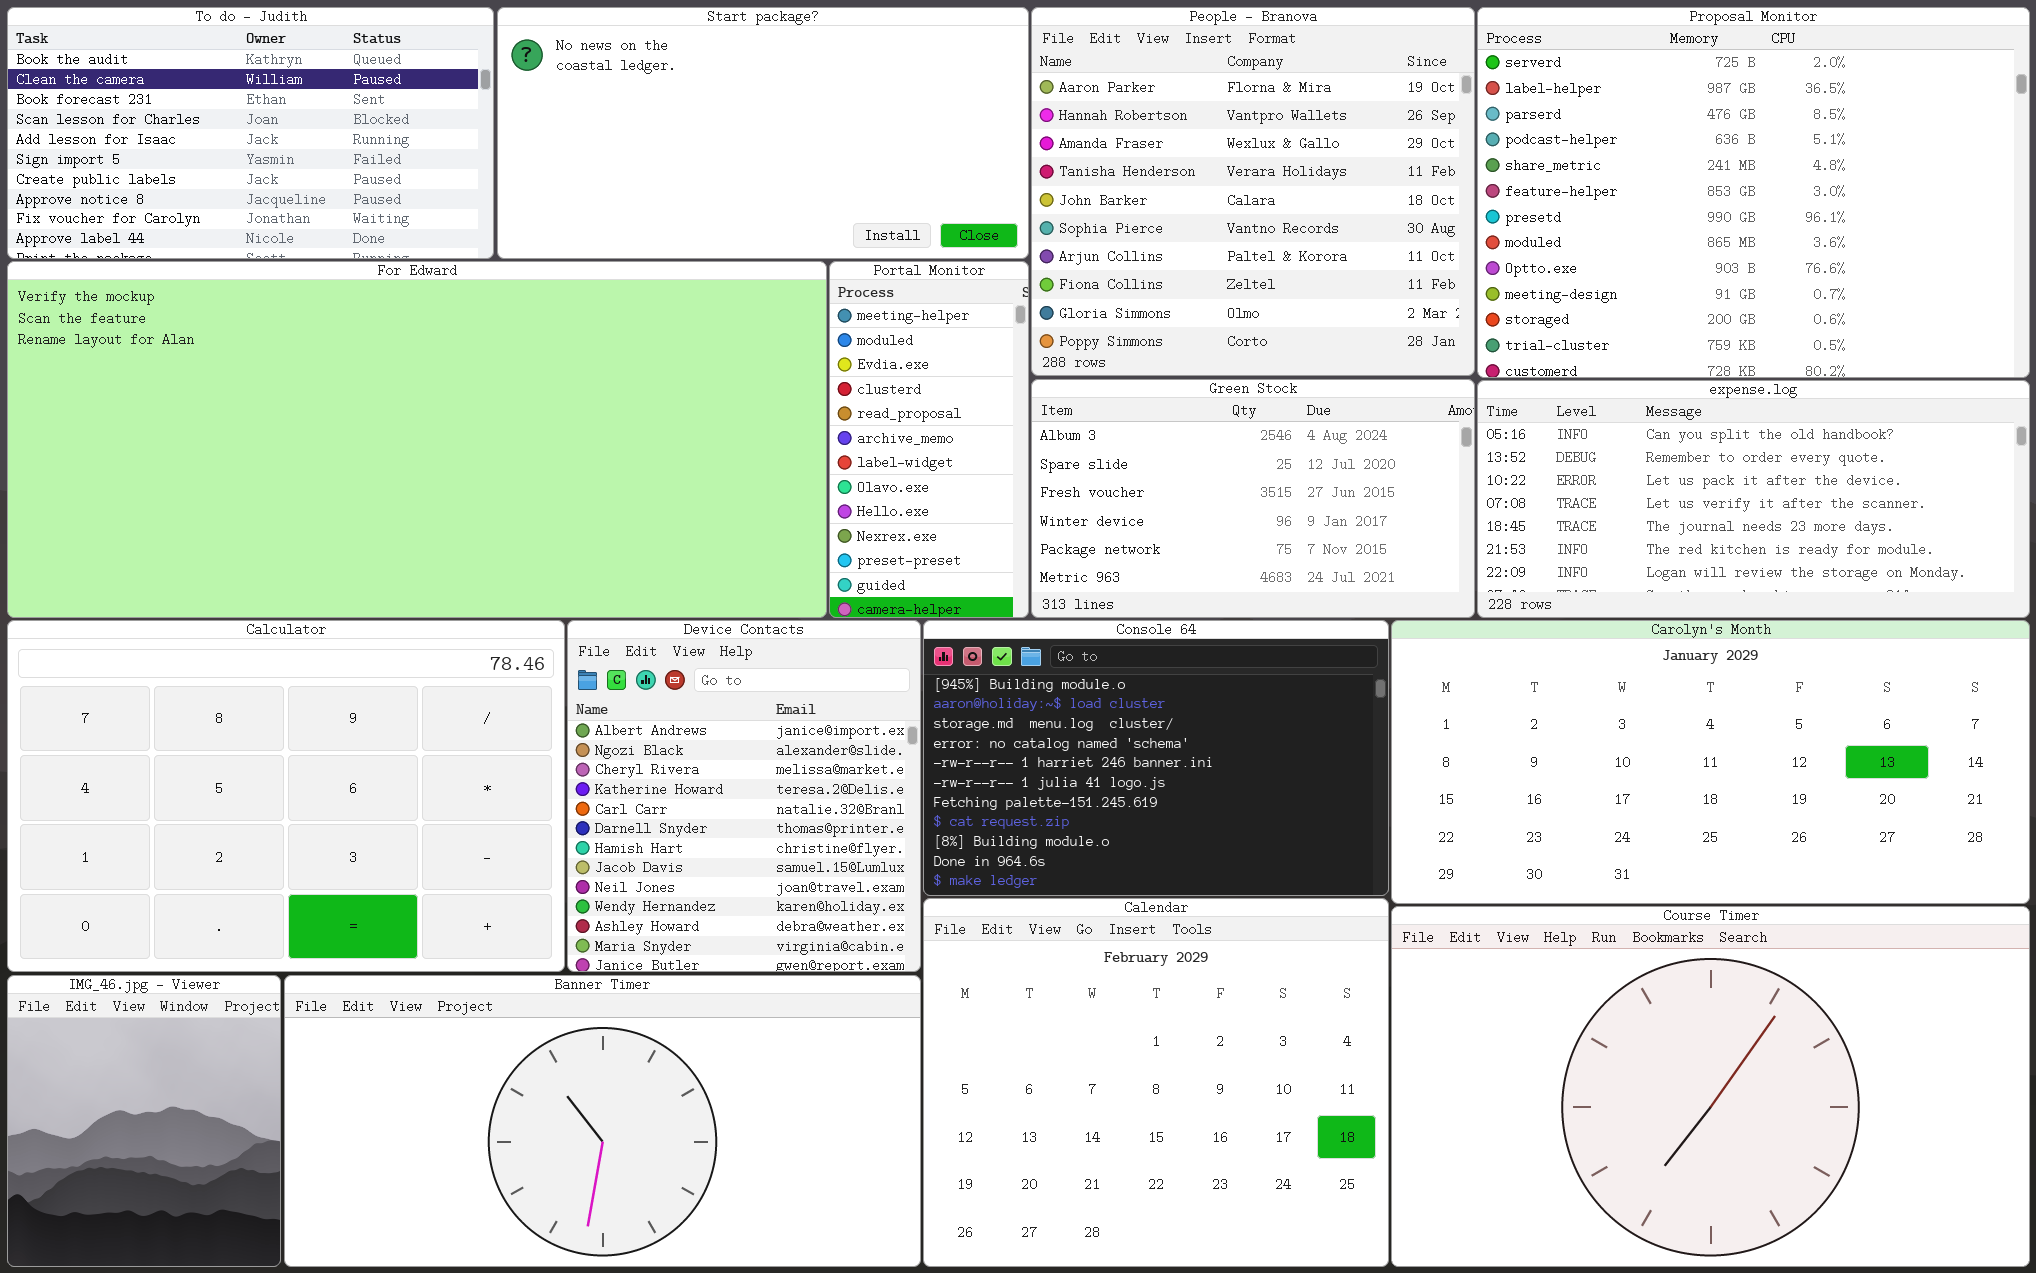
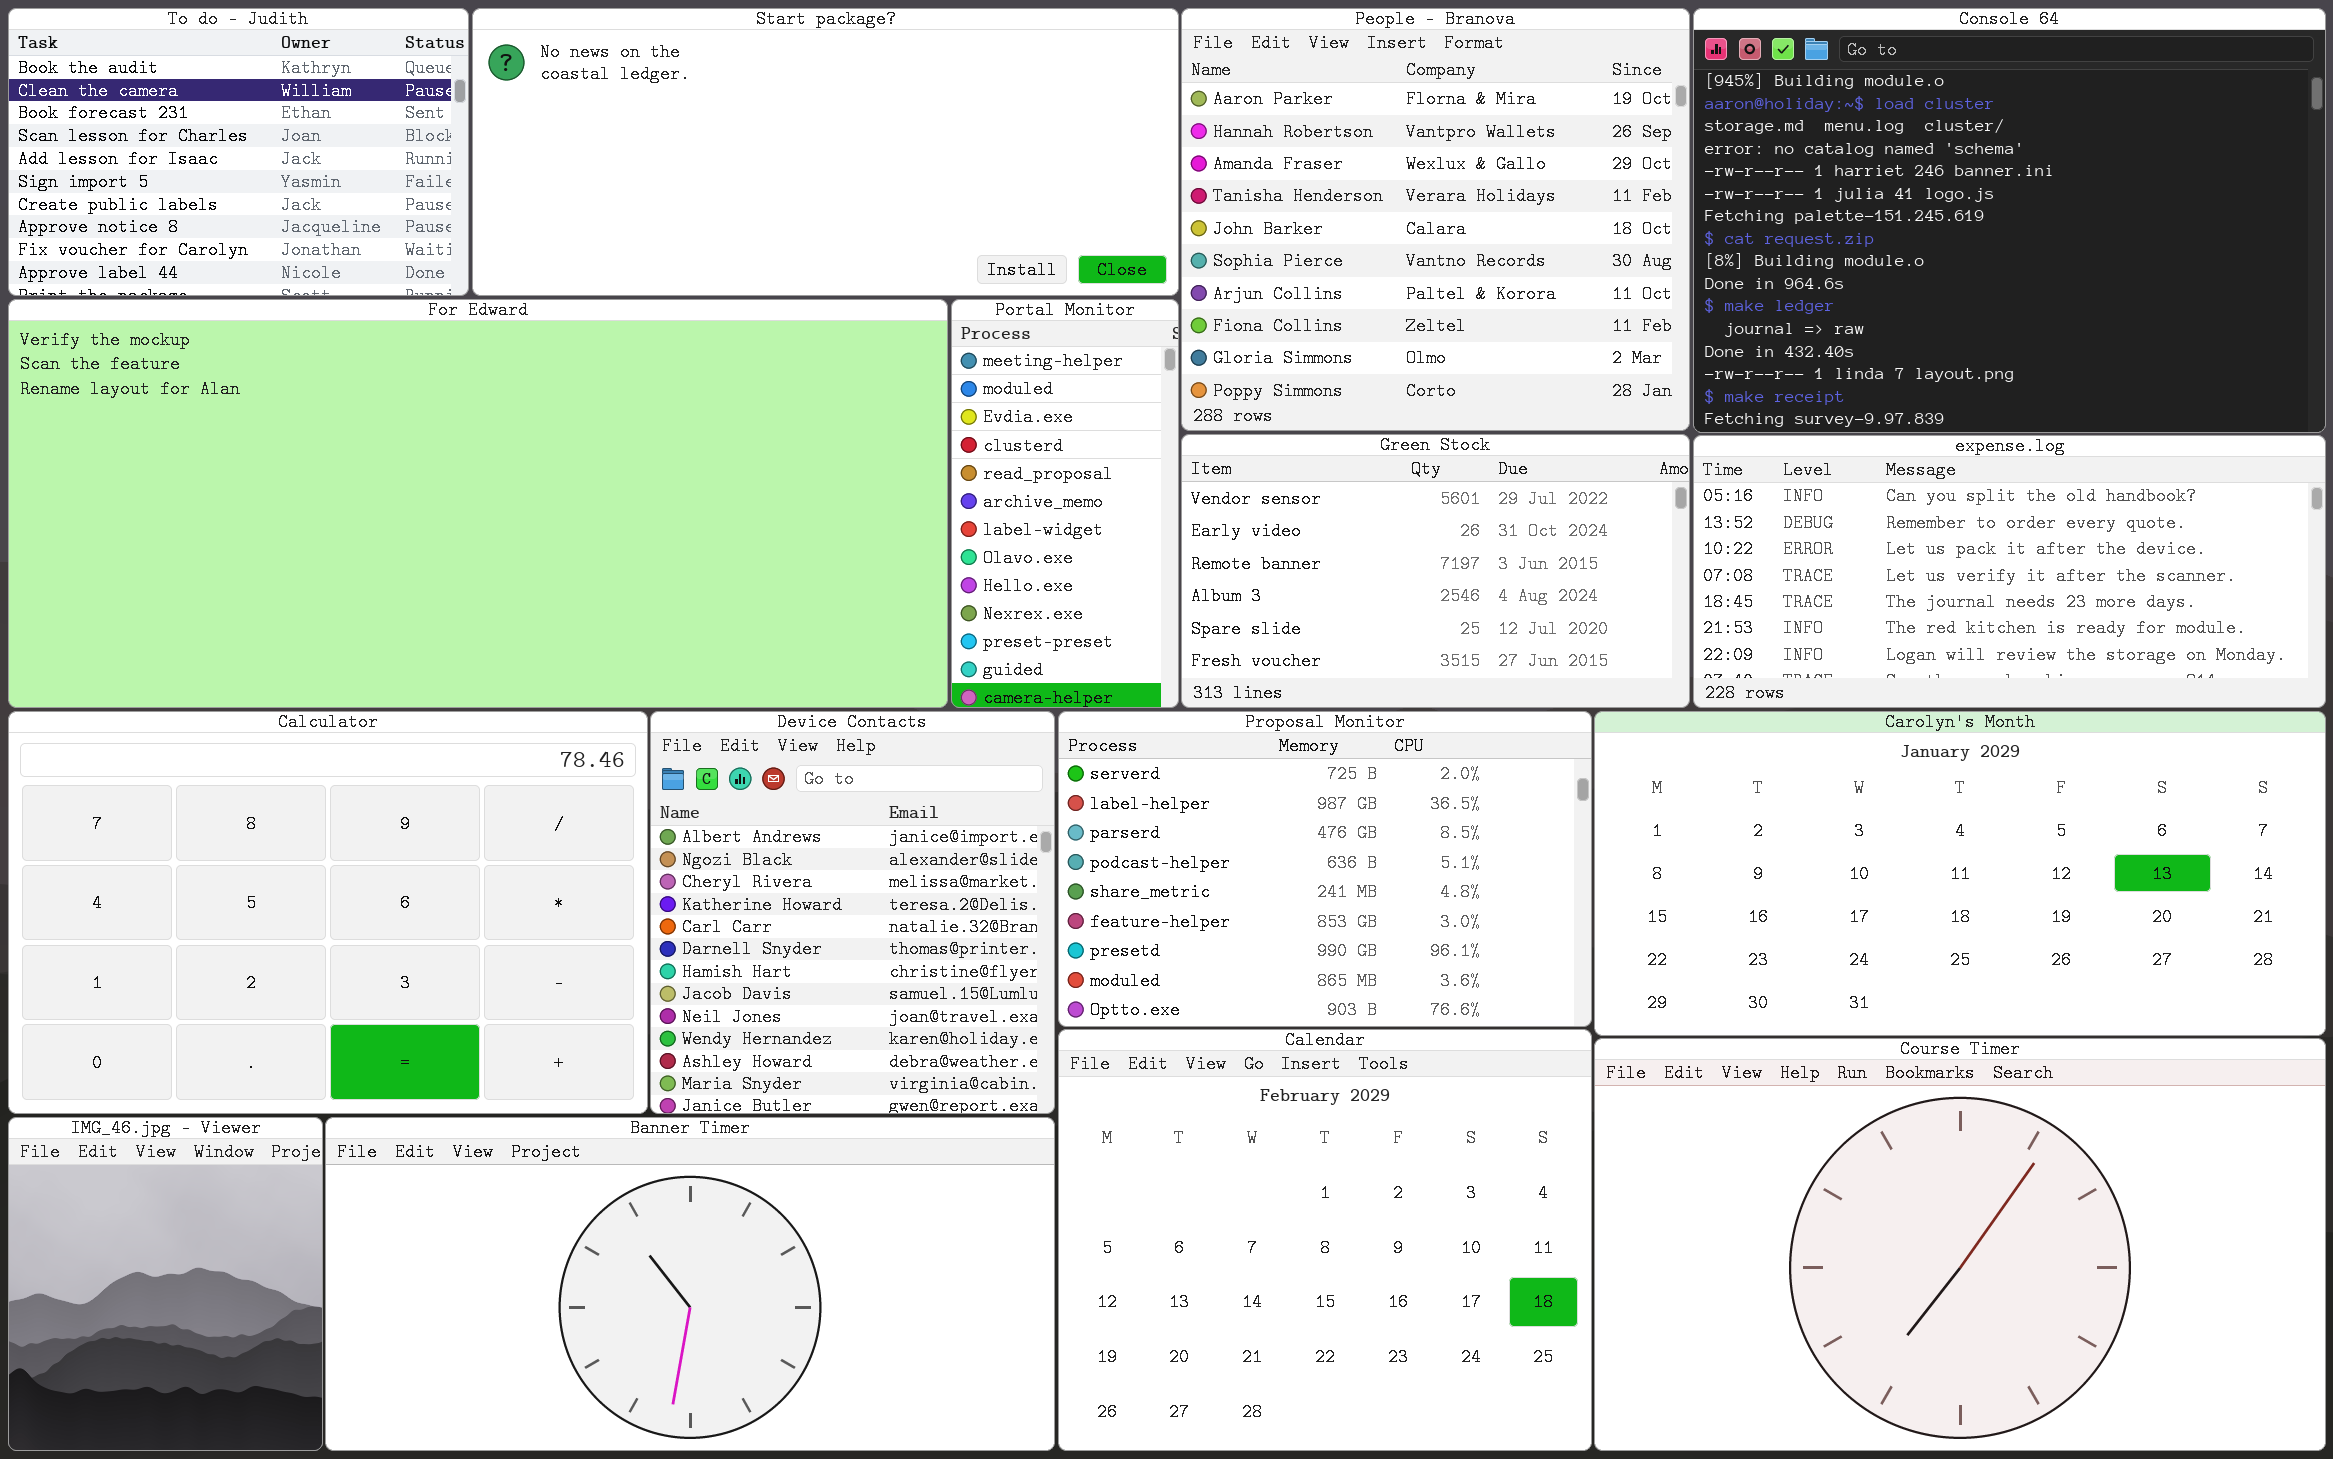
To do - Judith: [7,7,494,259] -> [8,8,469,296], resized
Start package?: [497,7,1029,259] -> [472,8,1179,296], resized
Proposal Monitor: [1477,7,2030,378] -> [1058,711,1592,1027], moved, resized
Green Stock: [1031,379,1475,618] -> [1181,434,1690,708], scrolled up 3 rows
Console 64: [923,620,1389,896] -> [1693,8,2326,433], moved, resized

